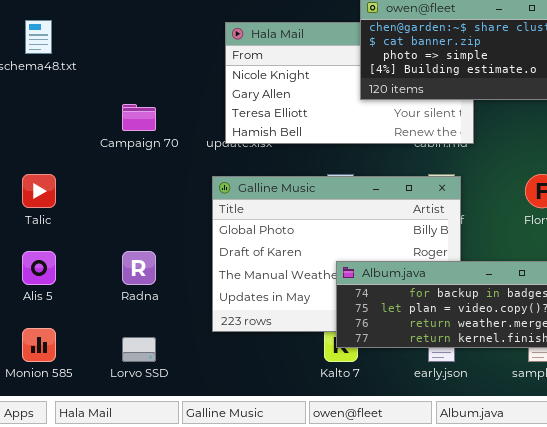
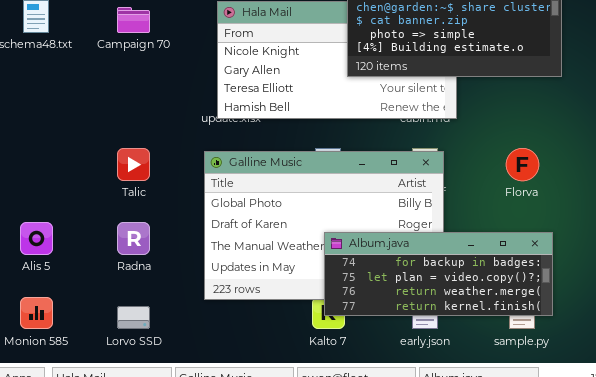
Campaign 70: [122,104,156,131] -> [117,7,150,33], moved
Talic: [22,174,56,208] -> [117,148,150,181], moved

